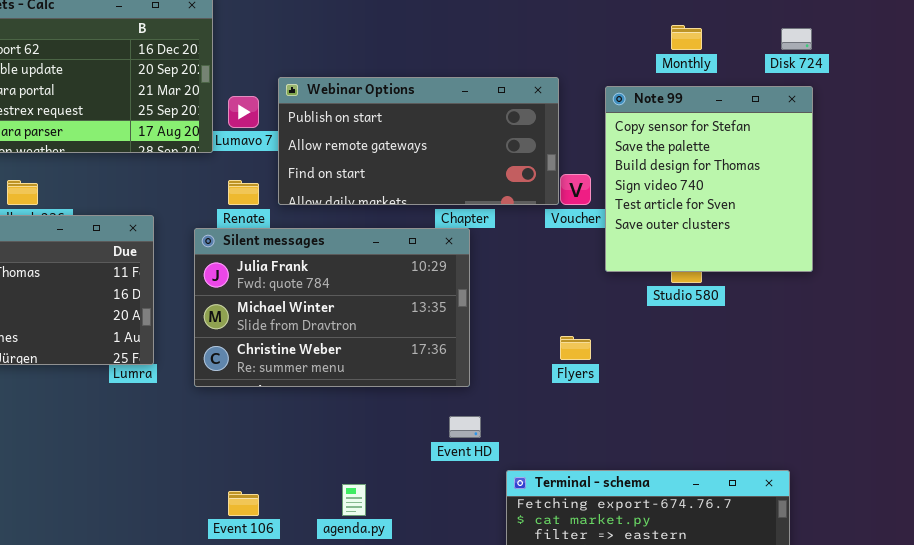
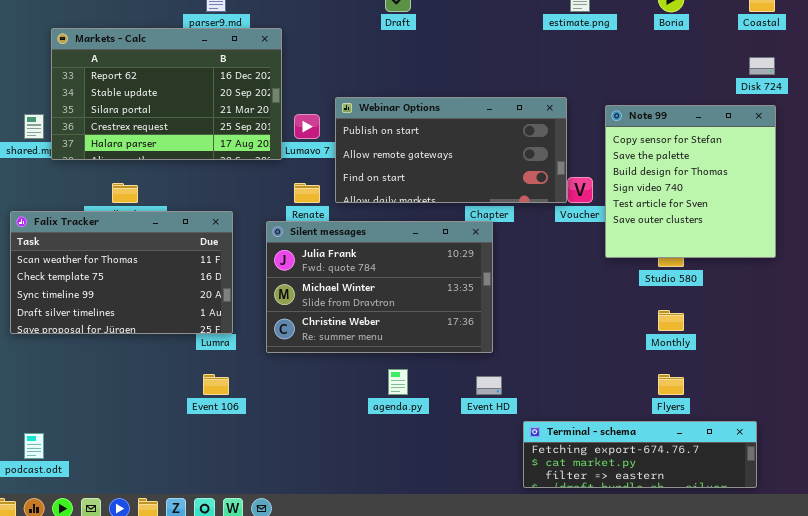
Monthly: [671,25,702,50] -> [658,310,684,331], moved
Flyers: [560,336,591,360] -> [658,374,684,395], moved
agenda.py: [342,484,366,516] -> [388,369,408,395], moved
Event 106: [228,491,259,516] -> [203,374,229,395], moved

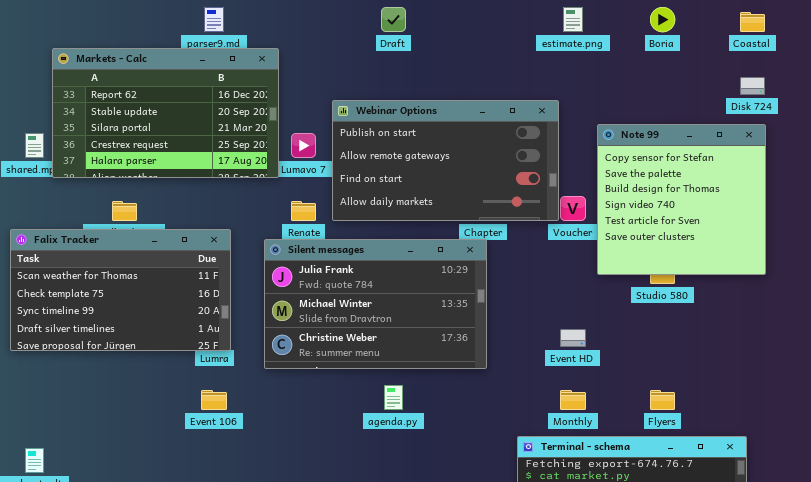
Webinar Options: [335,97,567,203] -> [332,100,559,221], resized
Monthly: [658,310,684,331] -> [560,390,586,410], moved
Event HD: [476,376,502,395] -> [560,329,586,347], moved

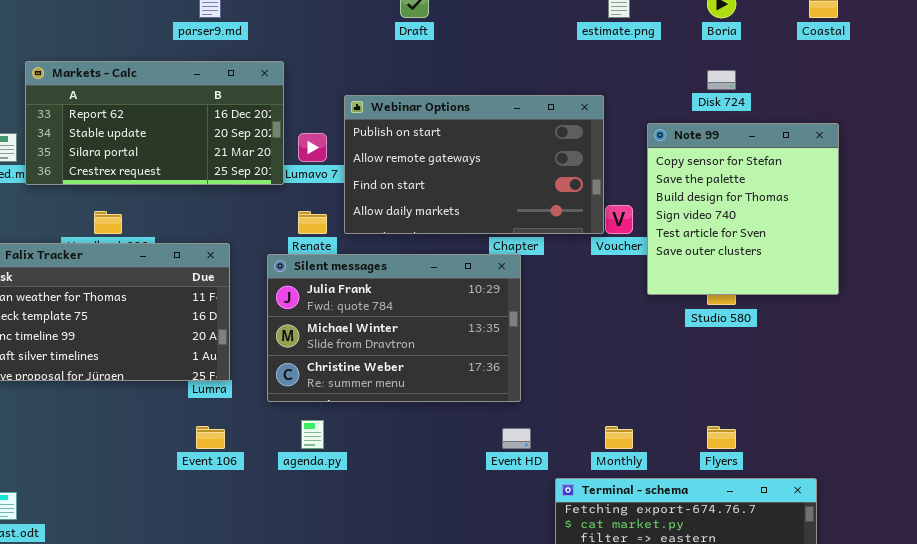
Markets - Calc: [52,48,279,178] -> [25,61,284,185], resized
Disk 724: [740,77,765,95] -> [707,70,736,90], moved
Event HD: [560,329,586,347] -> [502,428,531,449], moved
agenda.py: [384,385,403,410] -> [301,420,324,449], moved

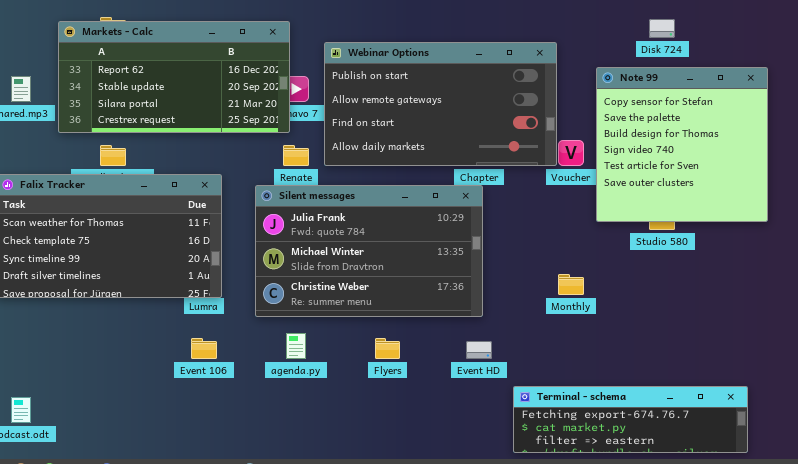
Markets - Calc: [25,61,284,185] -> [58,21,290,133], moved
Monthly: [605,426,633,449] -> [558,274,584,295], moved
Flyers: [707,426,736,449] -> [375,338,400,359], moved

